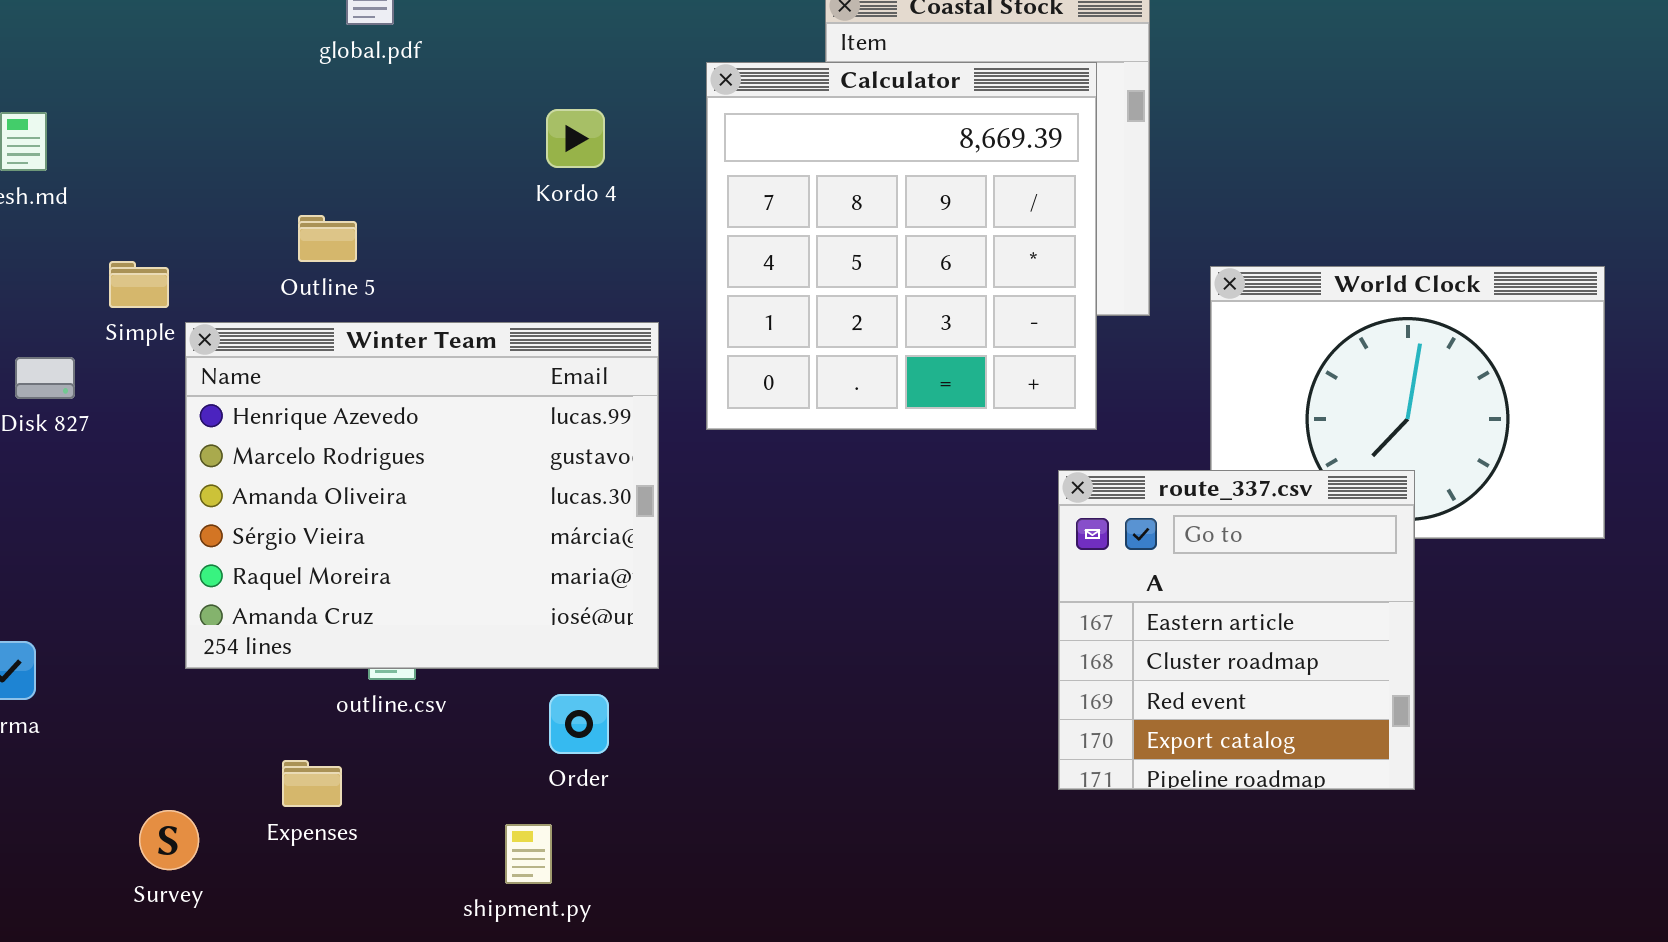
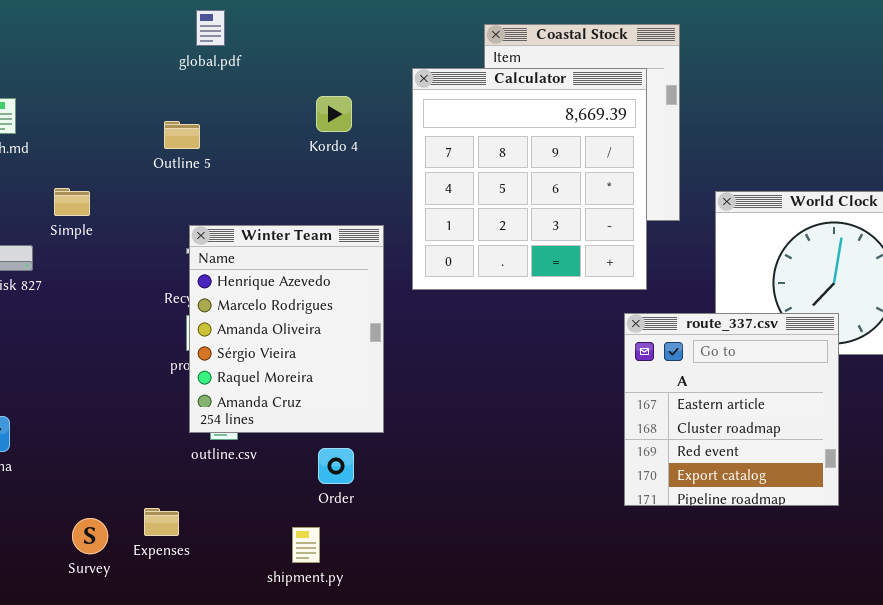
Outline 5: [298,215,357,262] -> [164,121,200,149], moved
Winter Team: [185,322,659,669] -> [189,225,384,433], resized
Expenses: [282,760,342,807] -> [144,508,179,536], moved

